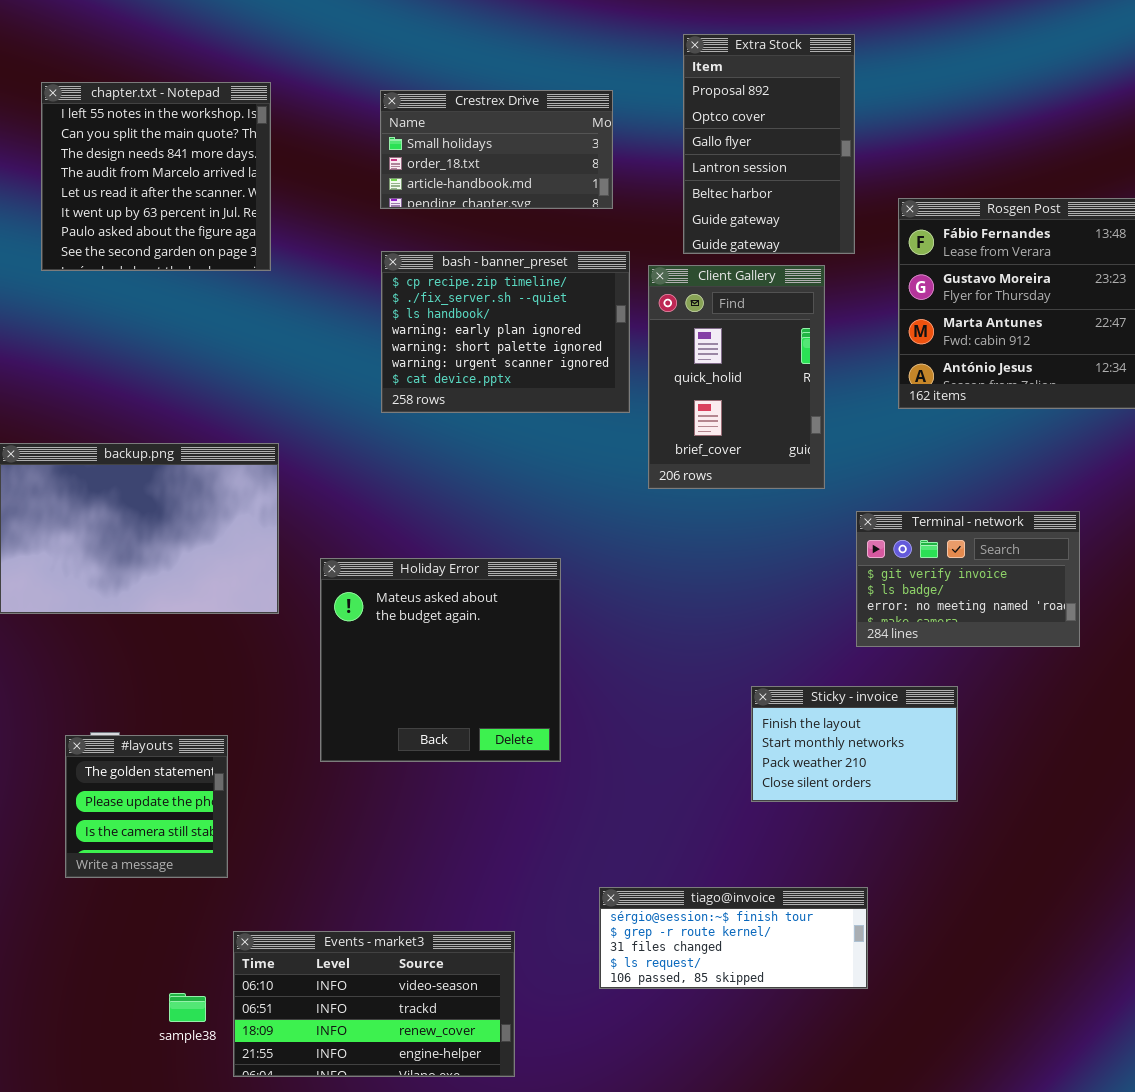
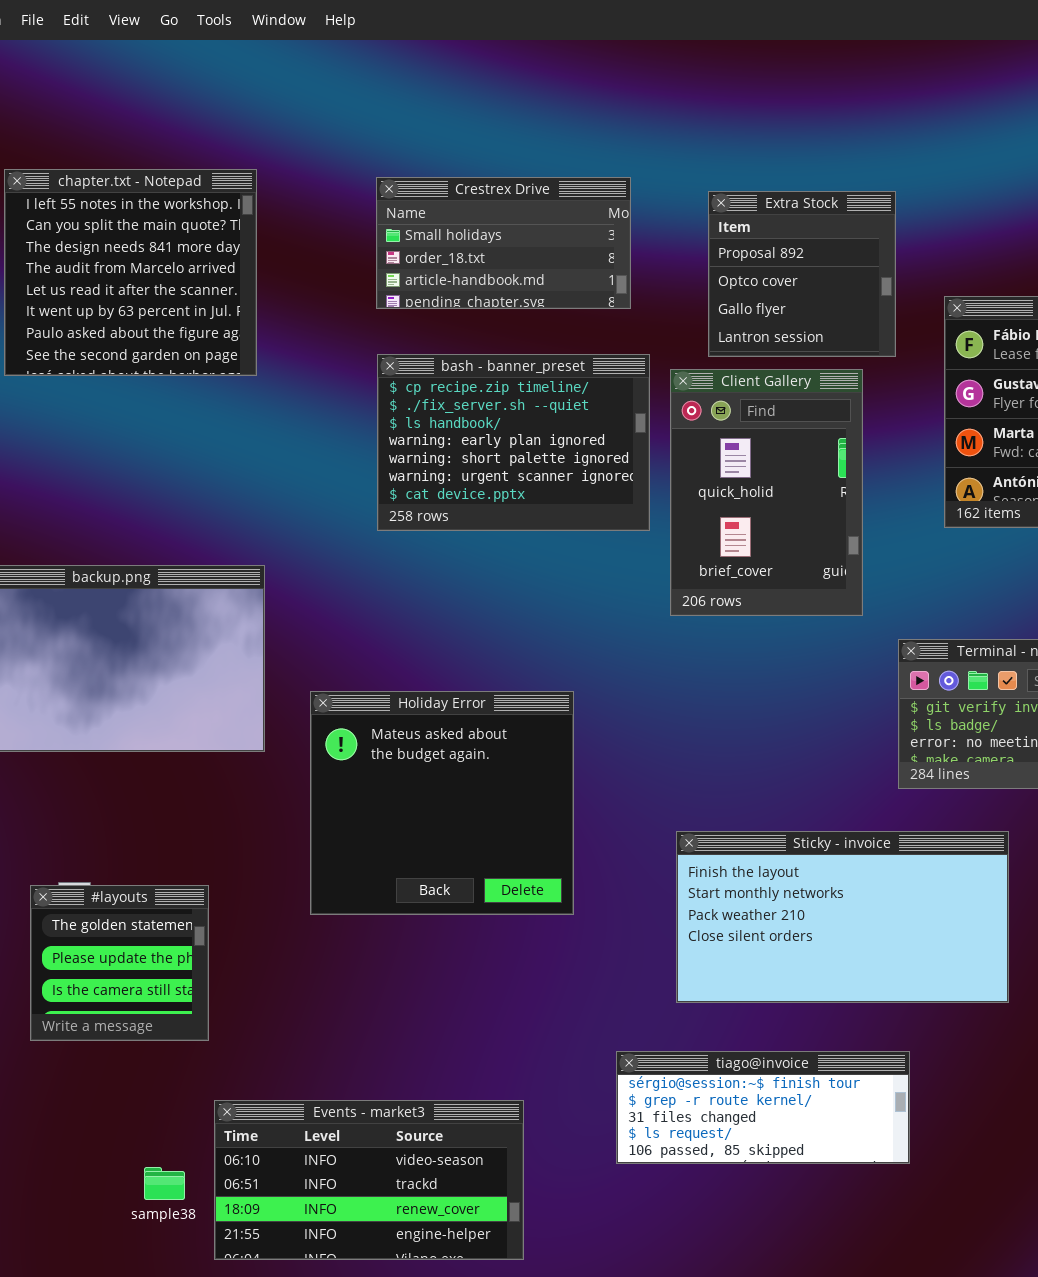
Extra Stock: [683,34,855,254] -> [708,191,896,357], resized
Sticky - invoice: [751,686,958,802] -> [676,831,1009,1003], resized

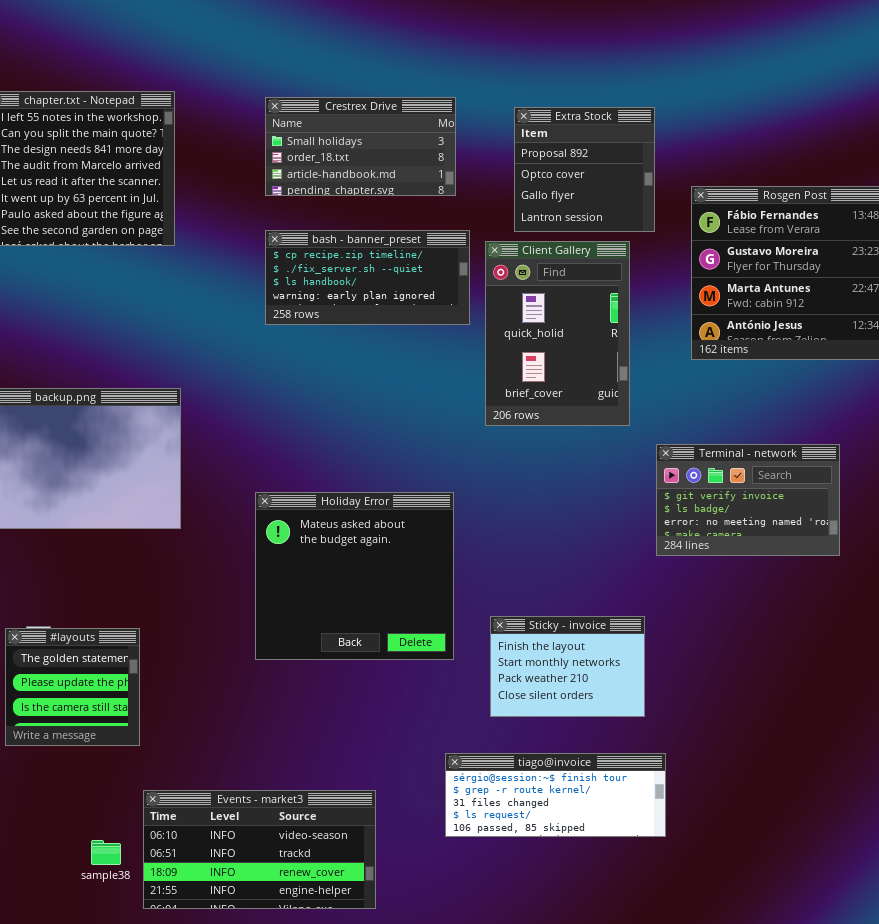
bash - banner_preset: [377,354,650,531] -> [265,230,470,325], resized
Holiday Error: [310,691,574,915] -> [255,492,454,660], moved
Sticky - invoice: [676,831,1009,1003] -> [490,616,645,717], resized

